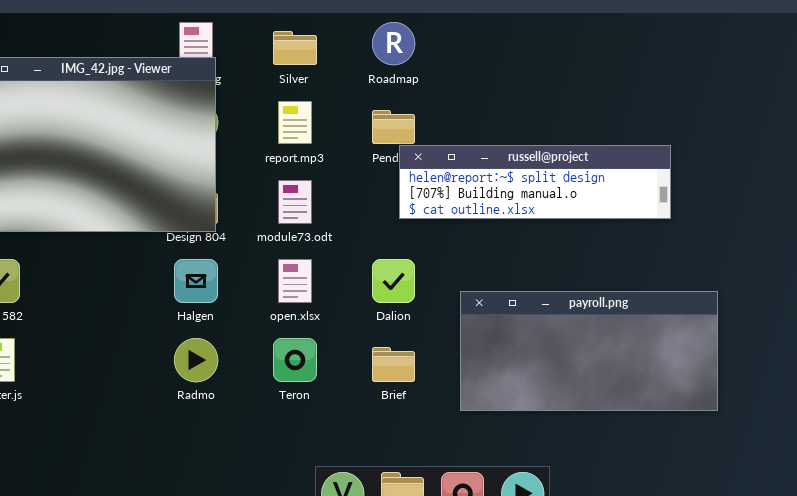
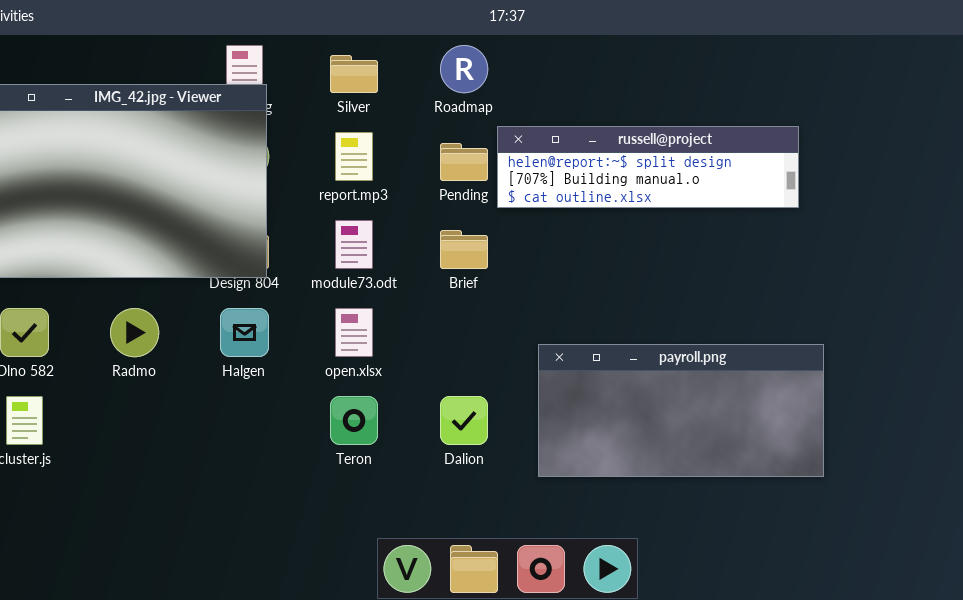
russell@project: [399,145,671,219] -> [497,126,799,208], moved
Dalion: [372,259,415,303] -> [440,396,488,445], moved
Radmo: [174,338,218,382] -> [110,308,159,357], moved
Brief: [372,347,415,382] -> [440,230,488,269], moved

